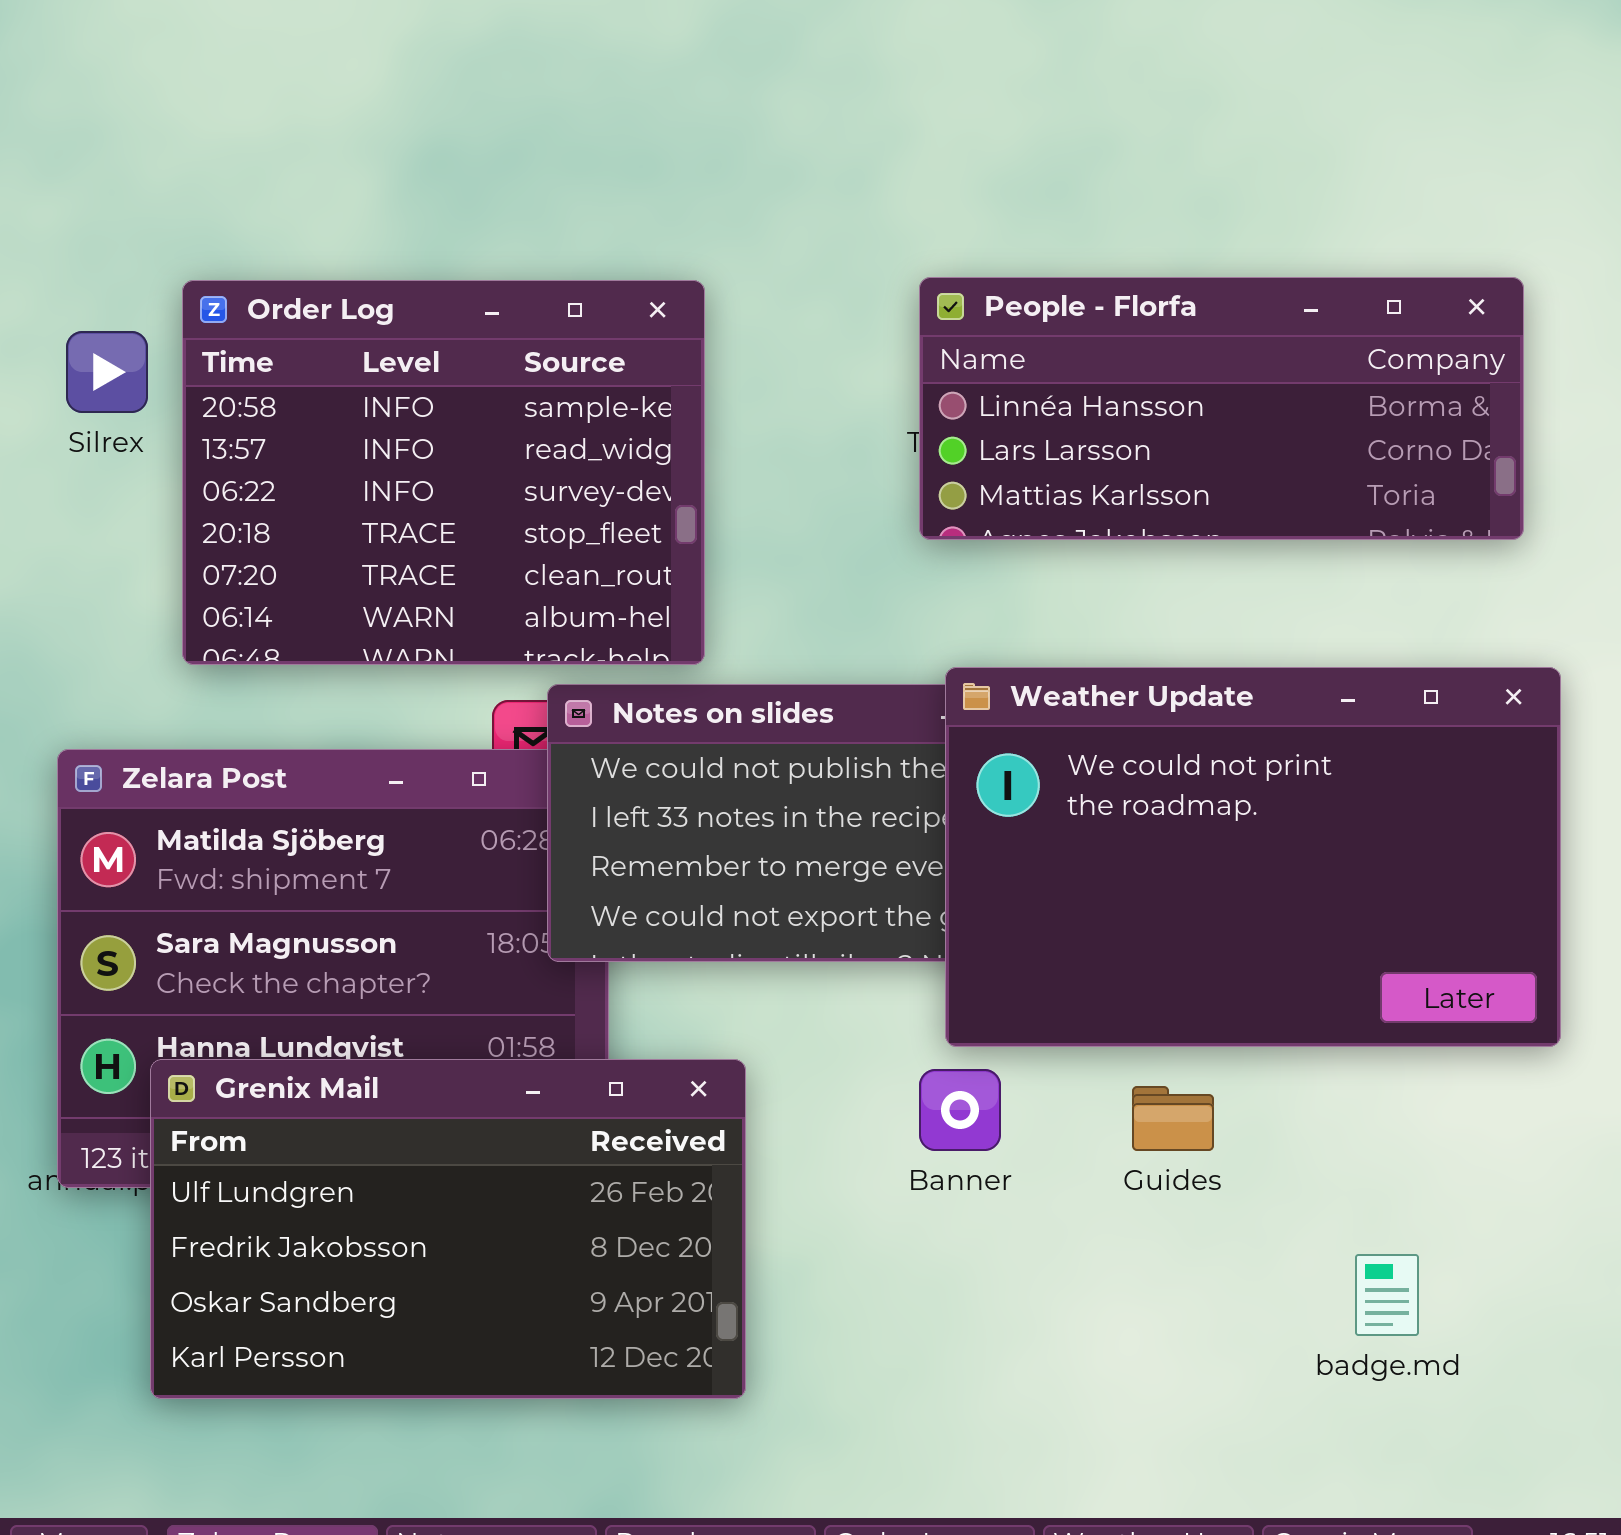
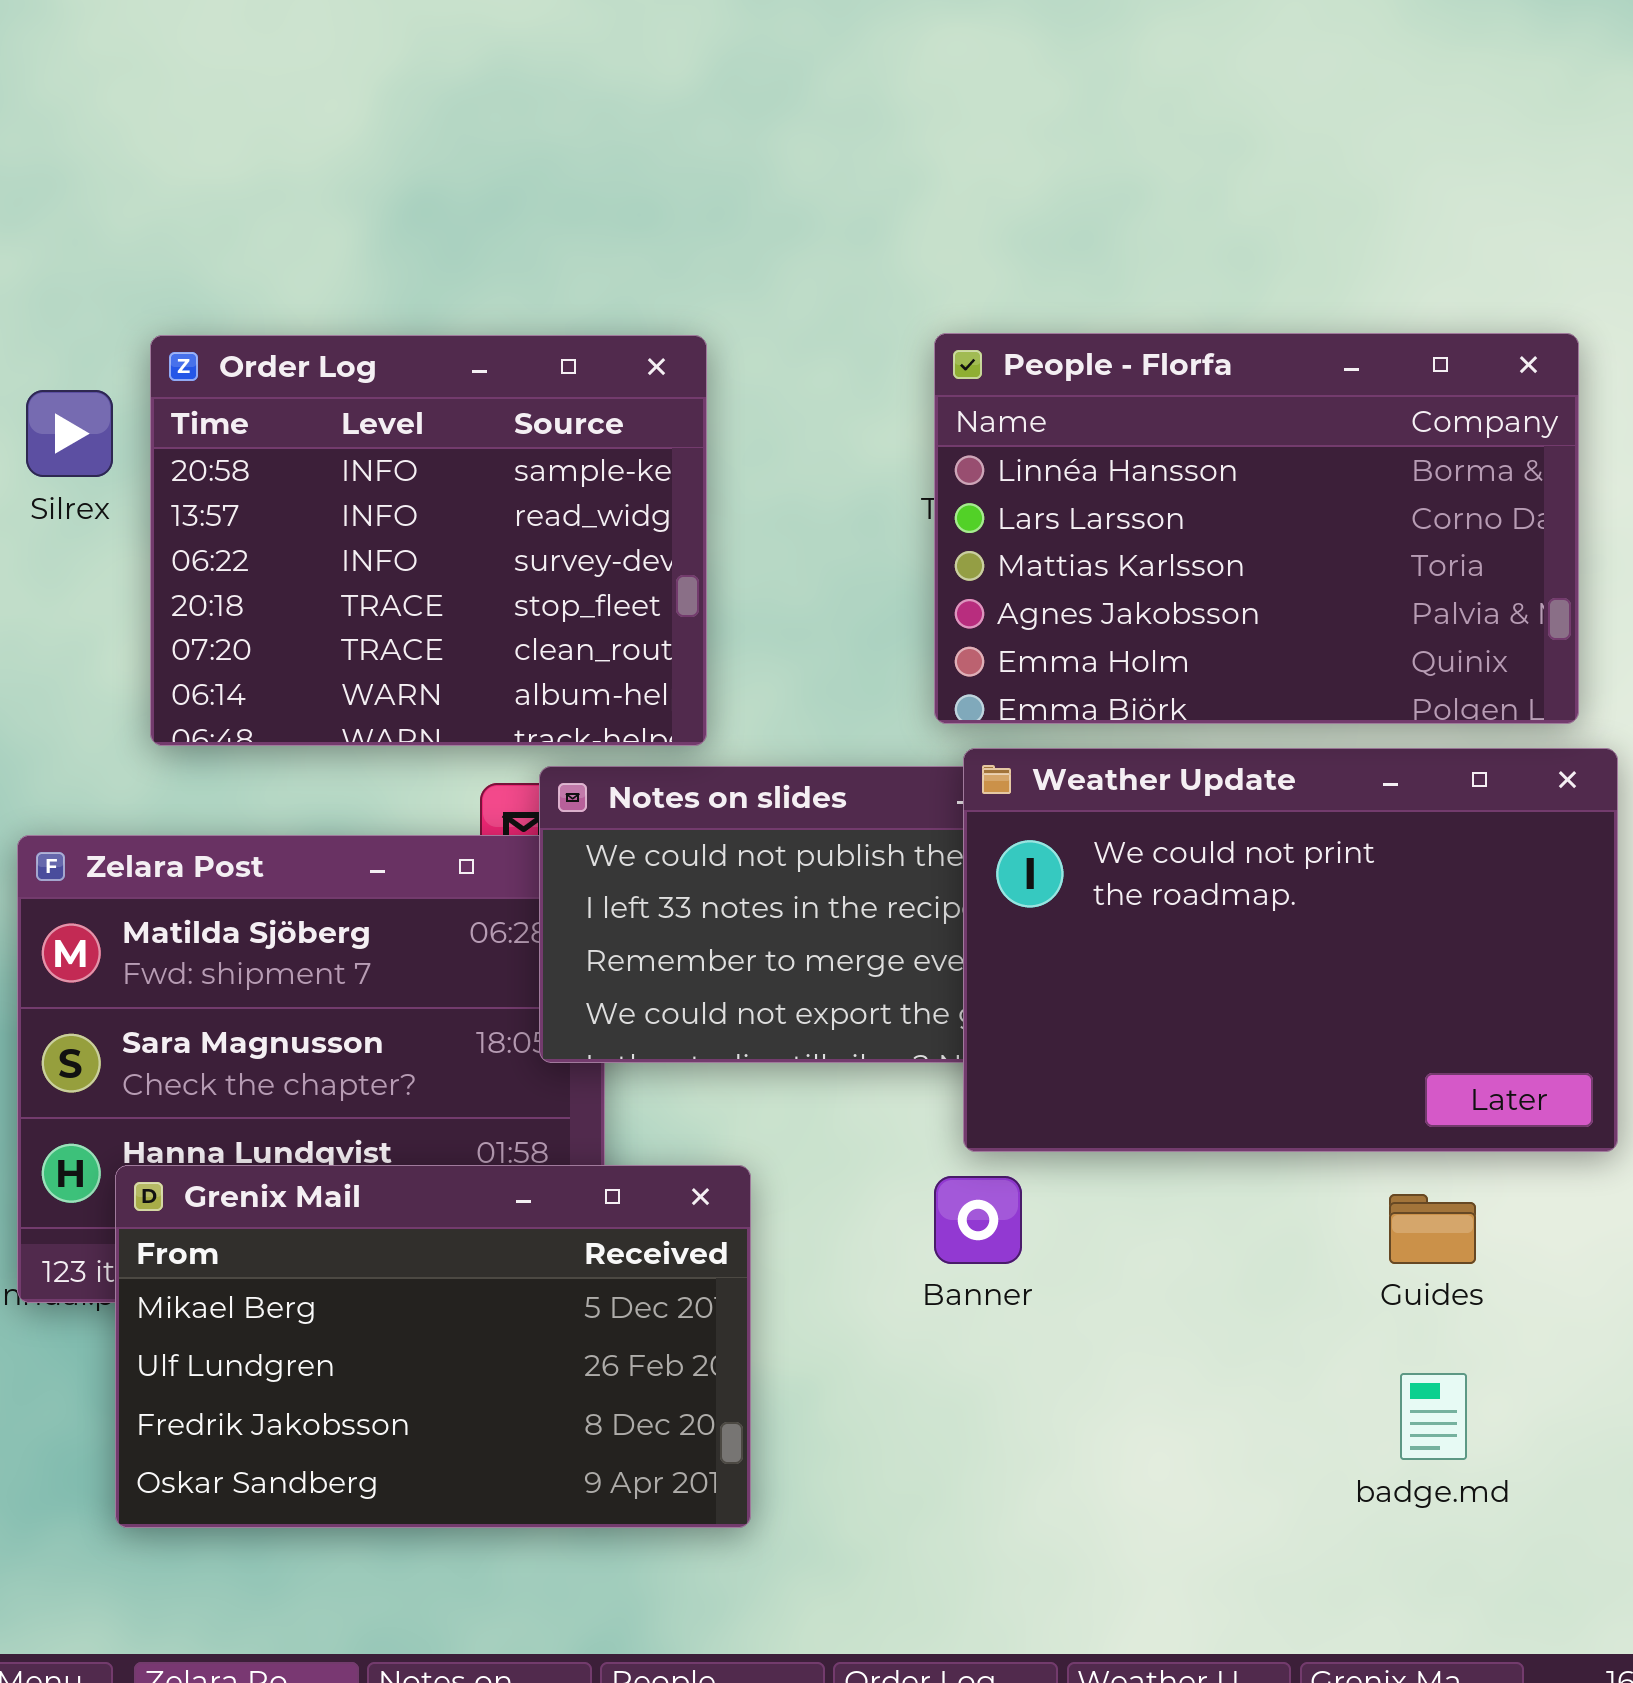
People - Florfa: [919,277,1524,540] -> [934,333,1579,724], resized
Grenix Mail: [150,1059,746,1399] -> [115,1165,751,1528], scrolled up 1 row
Guides: [1132,1086,1214,1151] -> [1389,1194,1476,1264], moved

